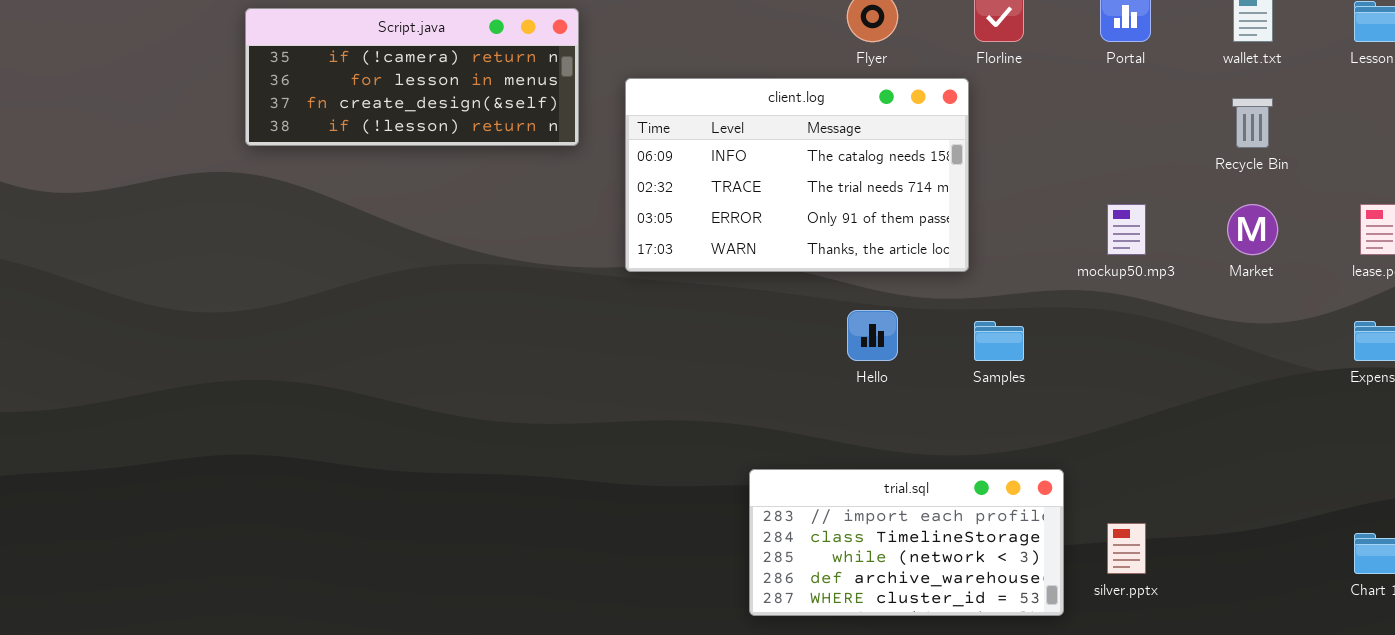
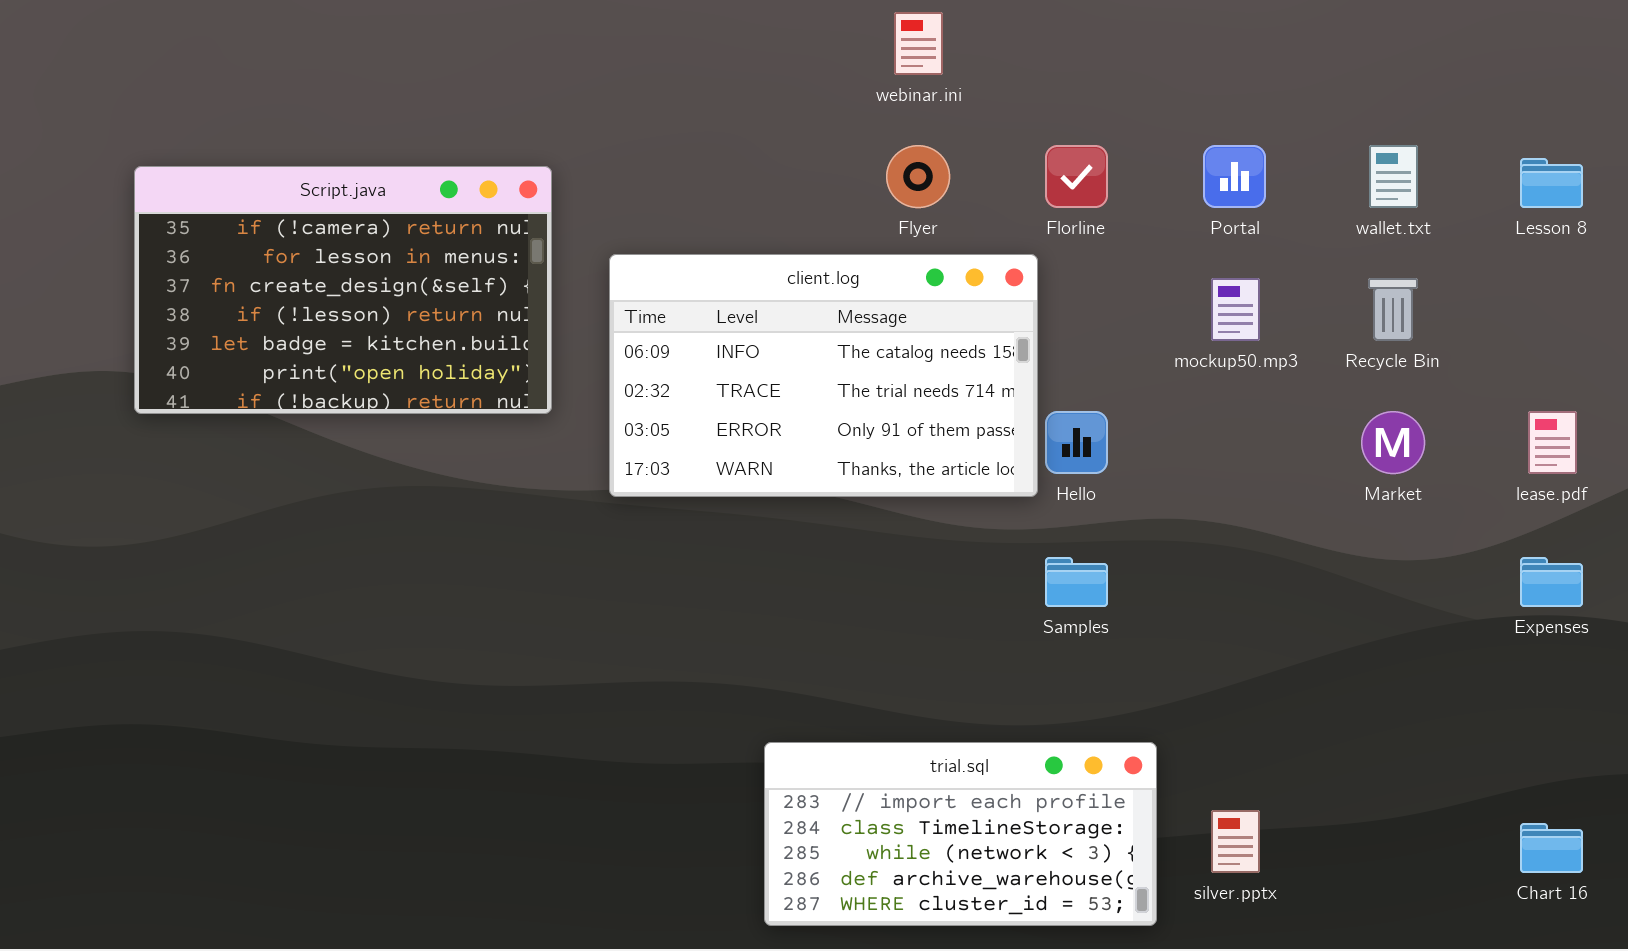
Script.java: [245,8,579,146] -> [134,166,552,414], resized
mockup50.mp3: [1107,204,1146,255] -> [1211,278,1260,341], moved
Hello: [847,310,898,361] -> [1045,411,1108,474], moved

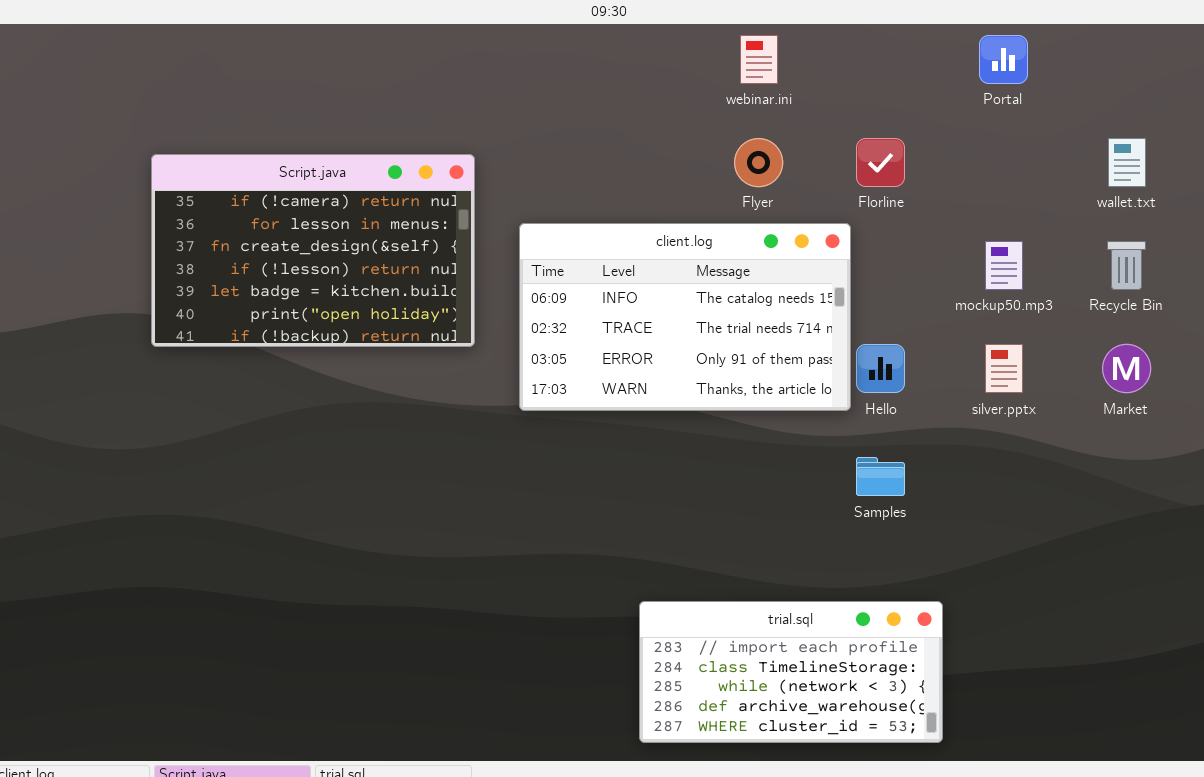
Portal: [1203,145,1266,208] -> [979,35,1028,84], moved
silver.pptx: [1211,810,1260,873] -> [985,344,1023,393], moved

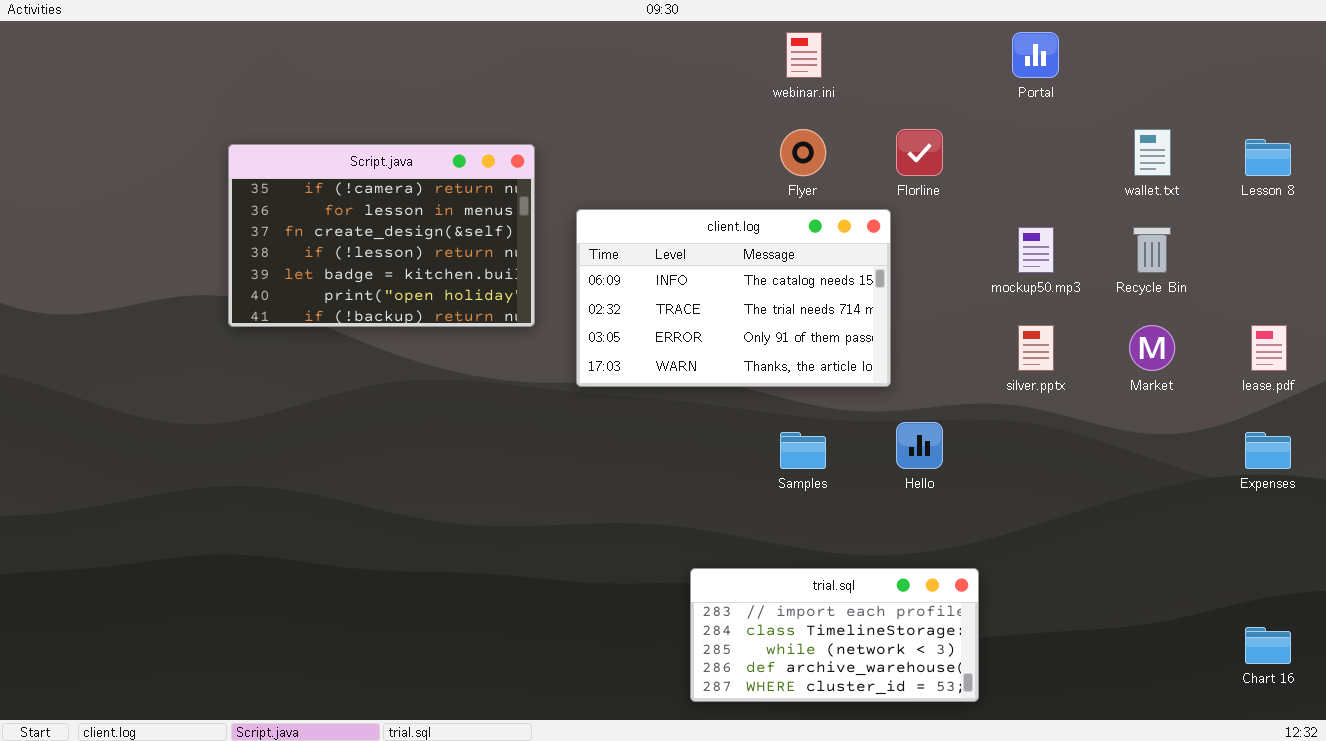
Hello: [856,344,905,393] -> [896,422,943,469], moved
Samples: [856,457,905,496] -> [780,432,826,469], moved

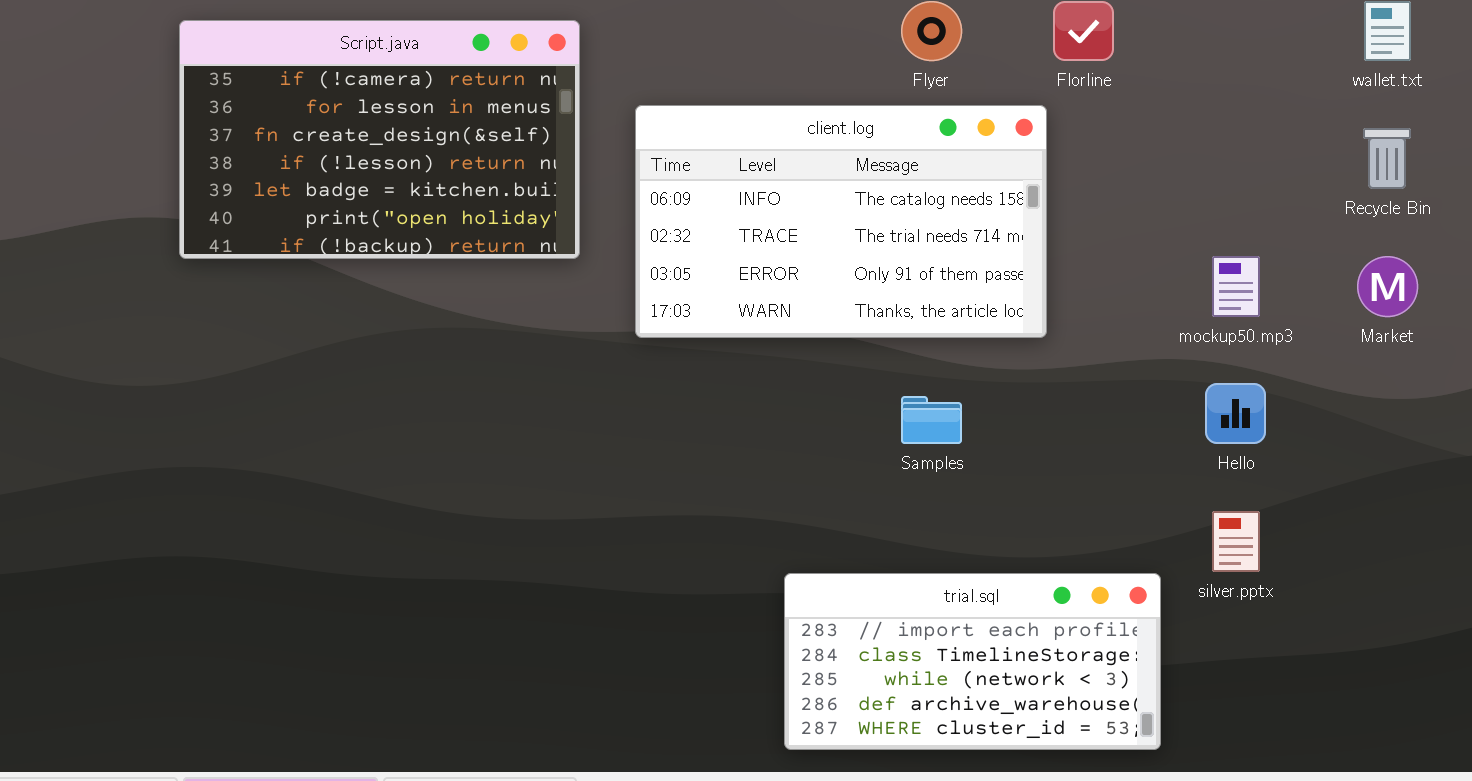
mockup50.mp3: [1018,227,1054,273] -> [1212,256,1260,317], moved
silver.pptx: [1018,325,1054,371] -> [1212,511,1260,572], moved
Hello: [896,422,943,469] -> [1205,383,1266,444], moved

